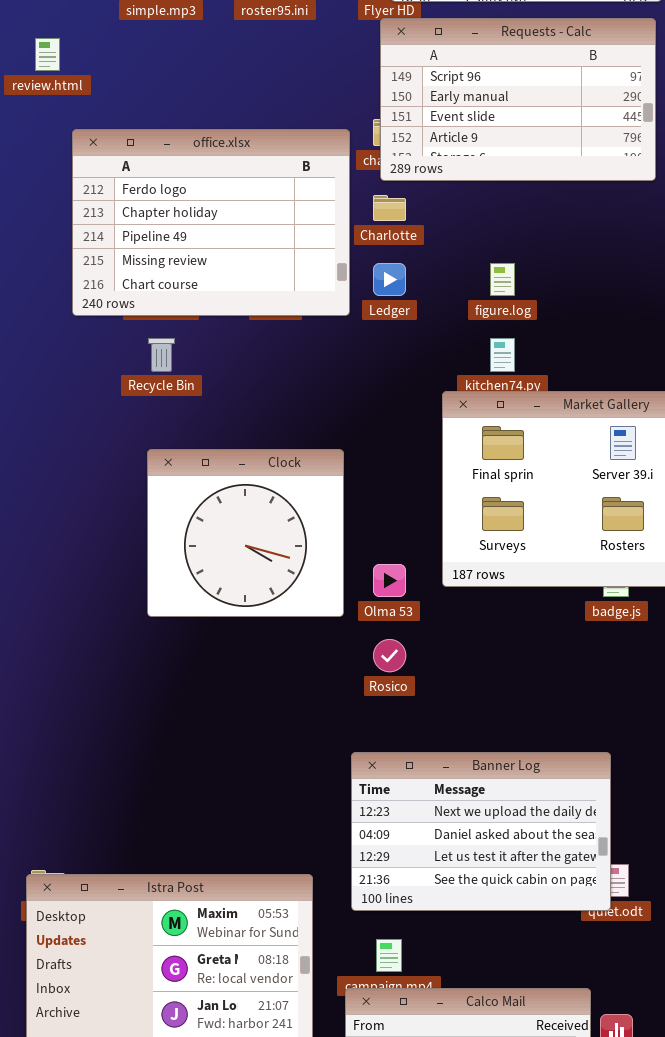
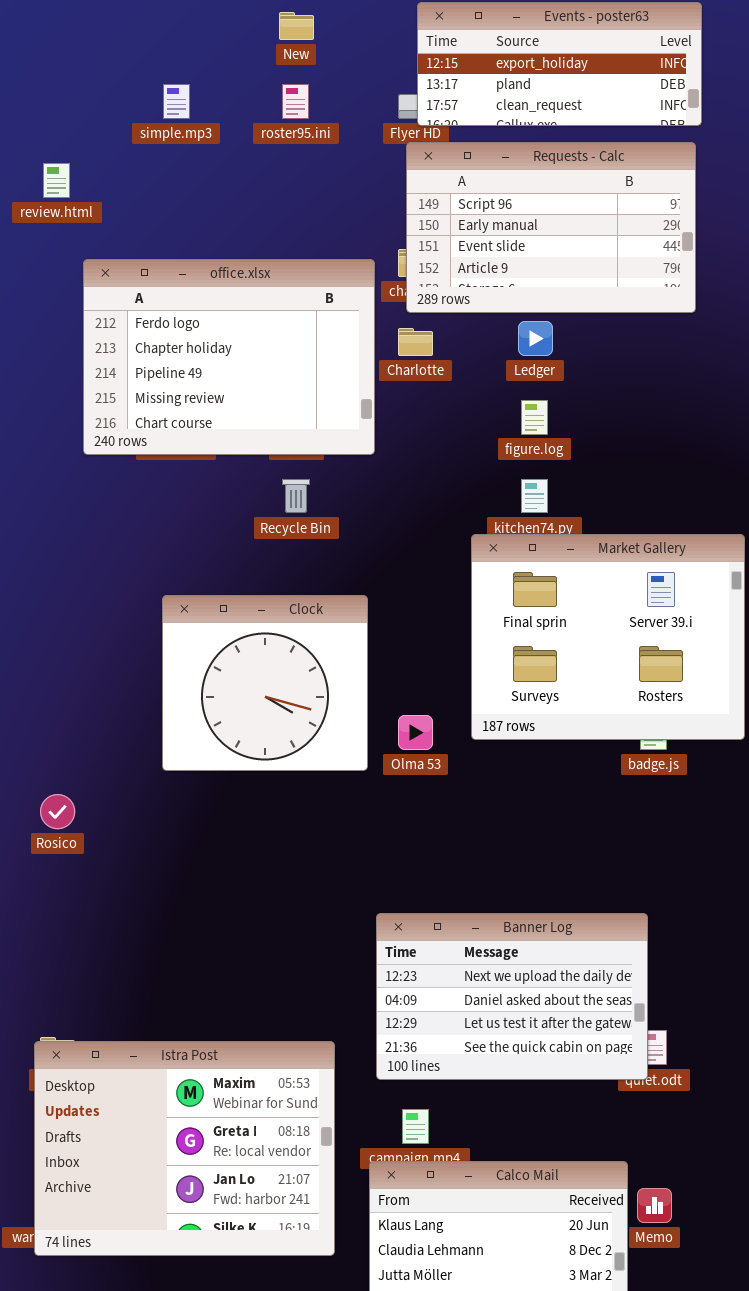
Ledger: [373,263,406,296] -> [518,321,553,356], moved
Recycle Bin: [148,338,175,372] -> [282,479,310,513], moved
Rosico: [373,639,406,672] -> [40,794,75,829], moved

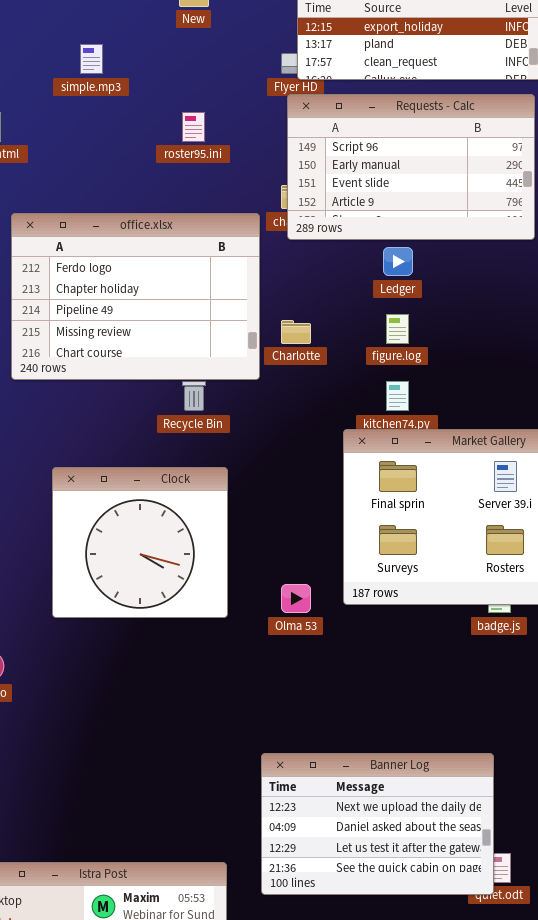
roster95.ini: [282,84,309,119] -> [182,112,205,142], moved
office.xlsx: [83,259,375,455] -> [11,213,260,380], moved
Charlotte: [398,328,433,356] -> [281,320,311,344], moved
Clock: [162,595,368,771] -> [52,467,228,618], moved

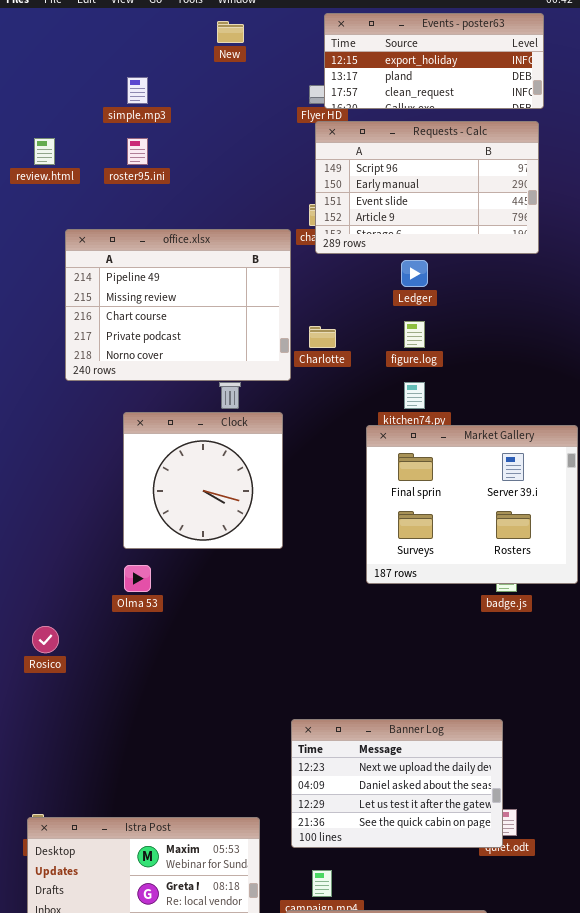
roster95.ini: [182,112,205,142] -> [127,138,148,165], moved
office.xlsx: [11,213,260,380] -> [65,229,291,381], scrolled down 2 rows
Clock: [52,467,228,618] -> [123,412,283,549], moved
Olma 53: [281,584,311,613] -> [124,565,151,592], moved

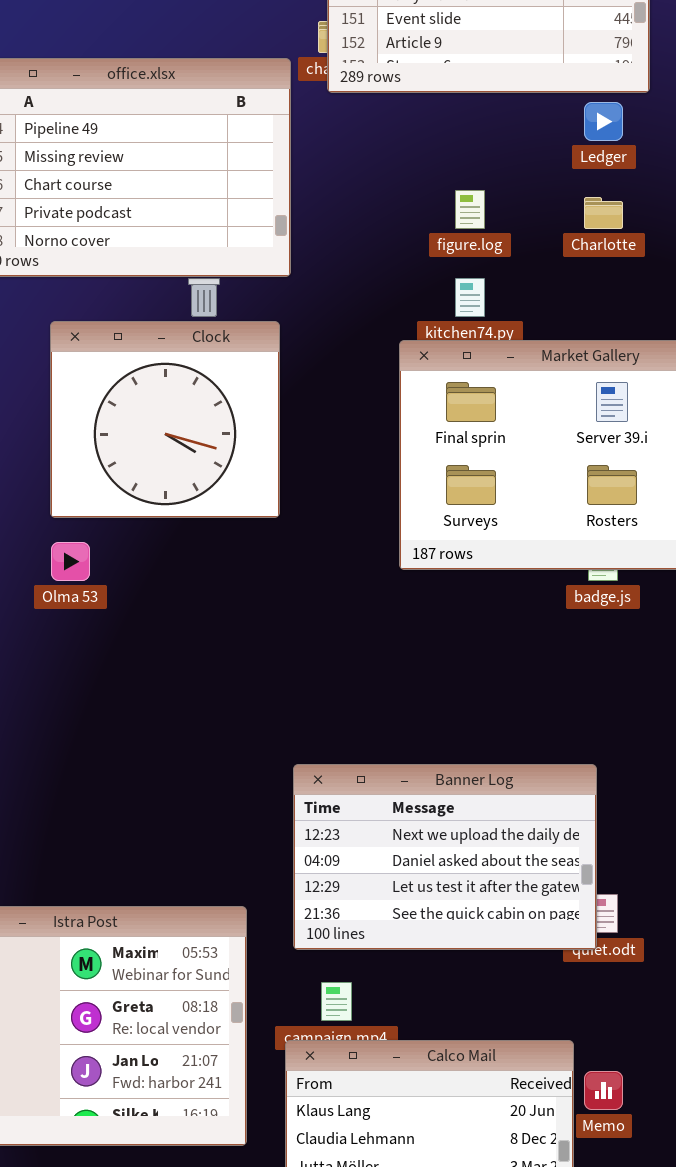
Ledger: [401,260,428,287] -> [584,102,623,141], moved
Charlotte: [309,326,336,348] -> [584,197,623,229], moved

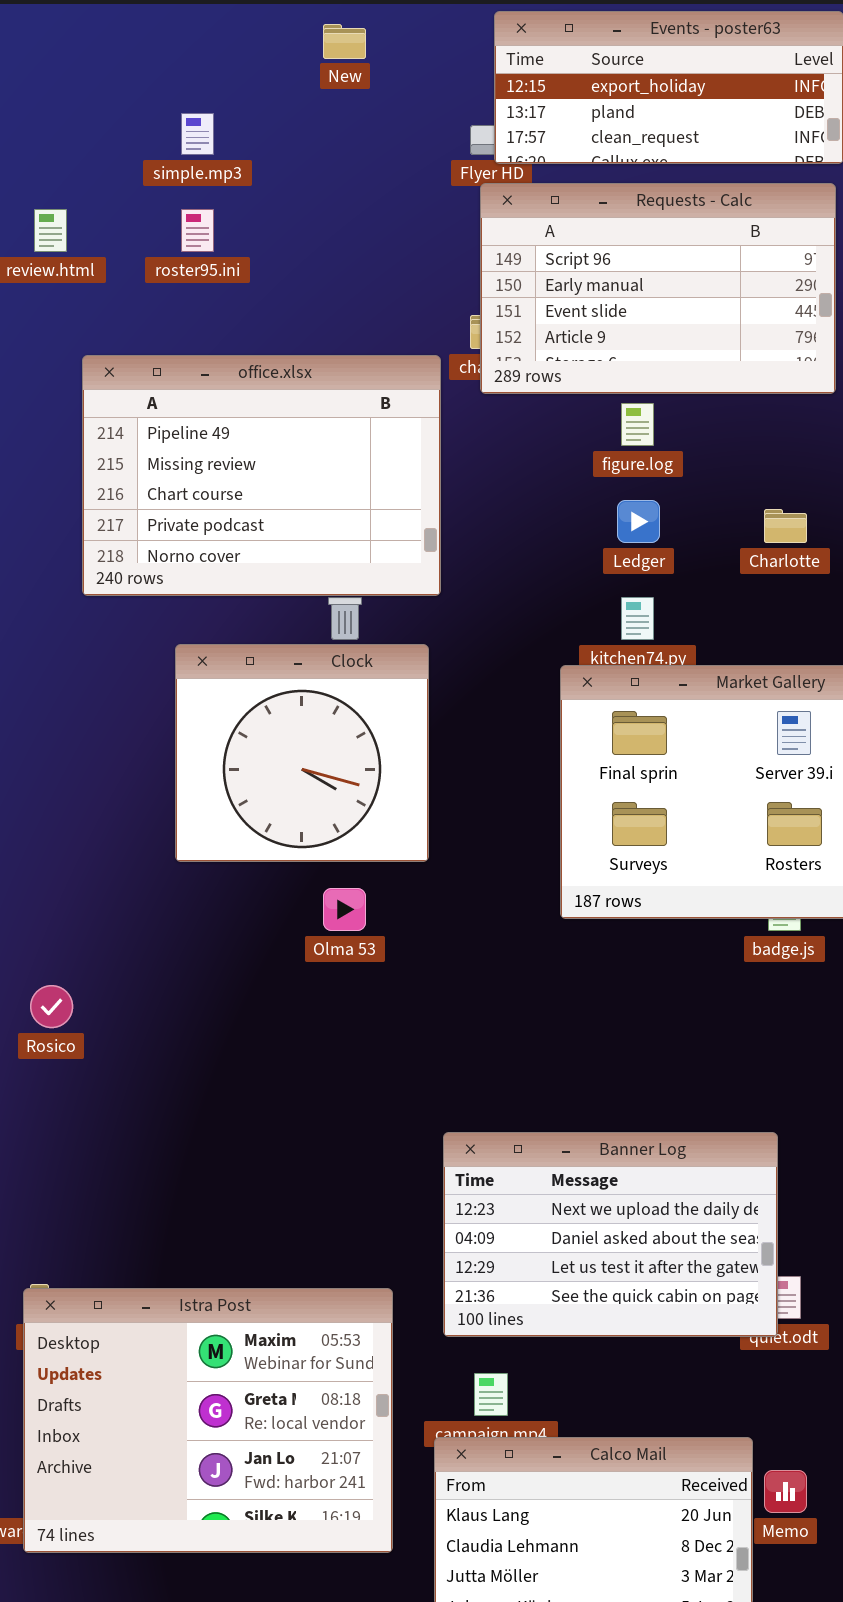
Ledger: [584,102,623,141] -> [617,500,660,543], moved
figure.log: [455,190,485,229] -> [621,403,654,446], moved
Olma 53: [51,542,90,581] -> [323,888,366,931], moved

